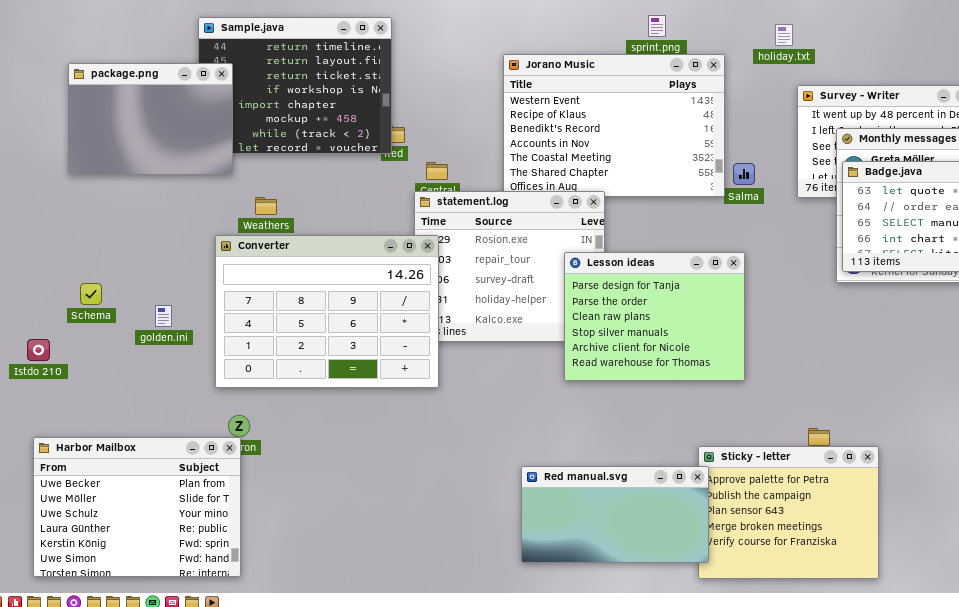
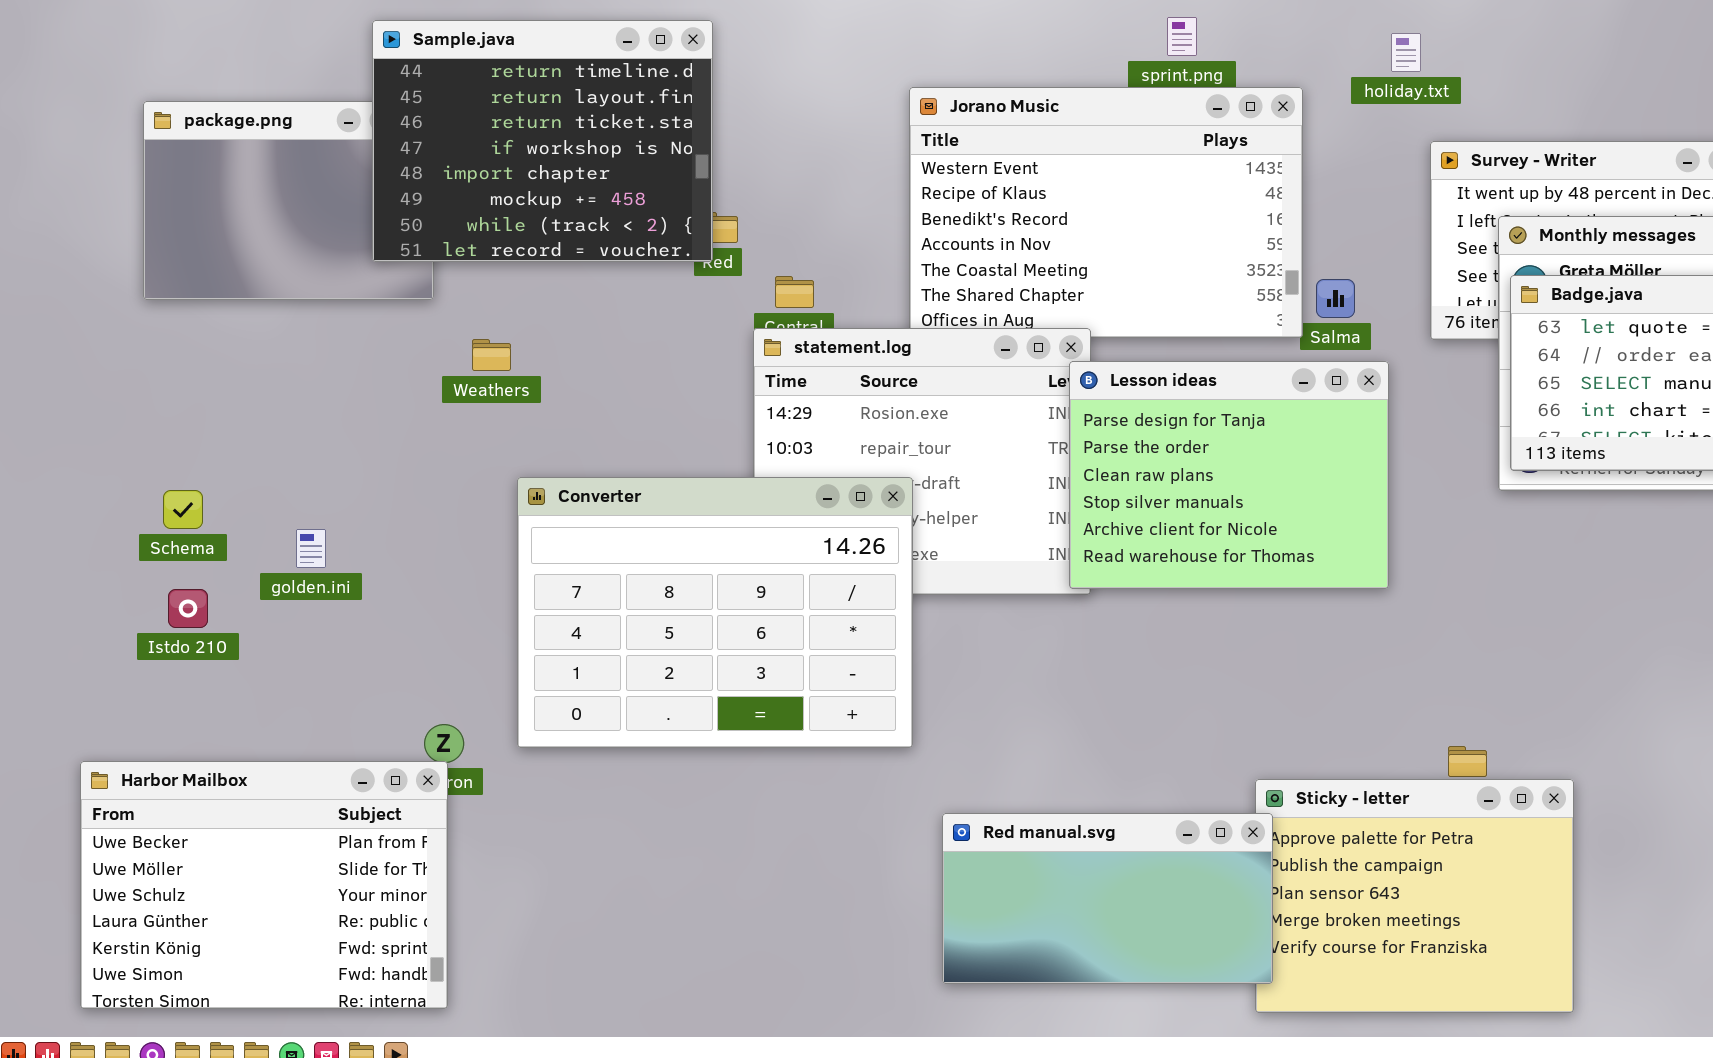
Sample.java: [198,17,392,154] -> [372,20,713,262], raised
Converter: [215,235,439,388] -> [517,477,913,748], moved
Lesson ideas: [564,252,745,381] -> [1069,361,1389,589], moved
Istdo 210: [27,339,50,361] -> [168,589,208,628], moved

